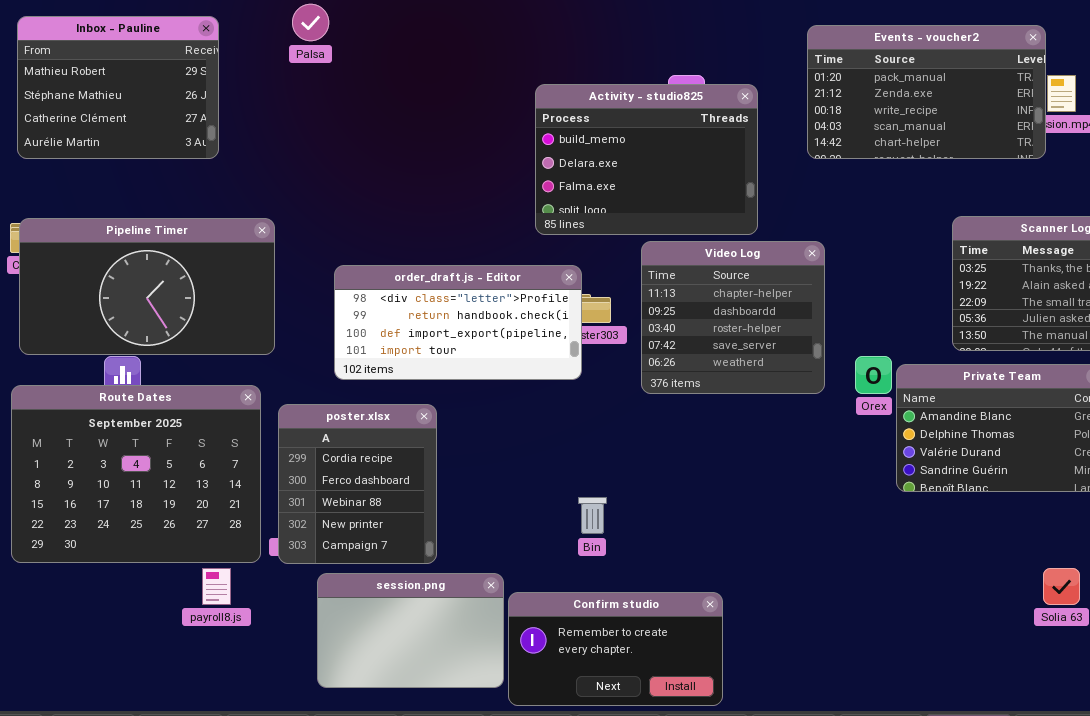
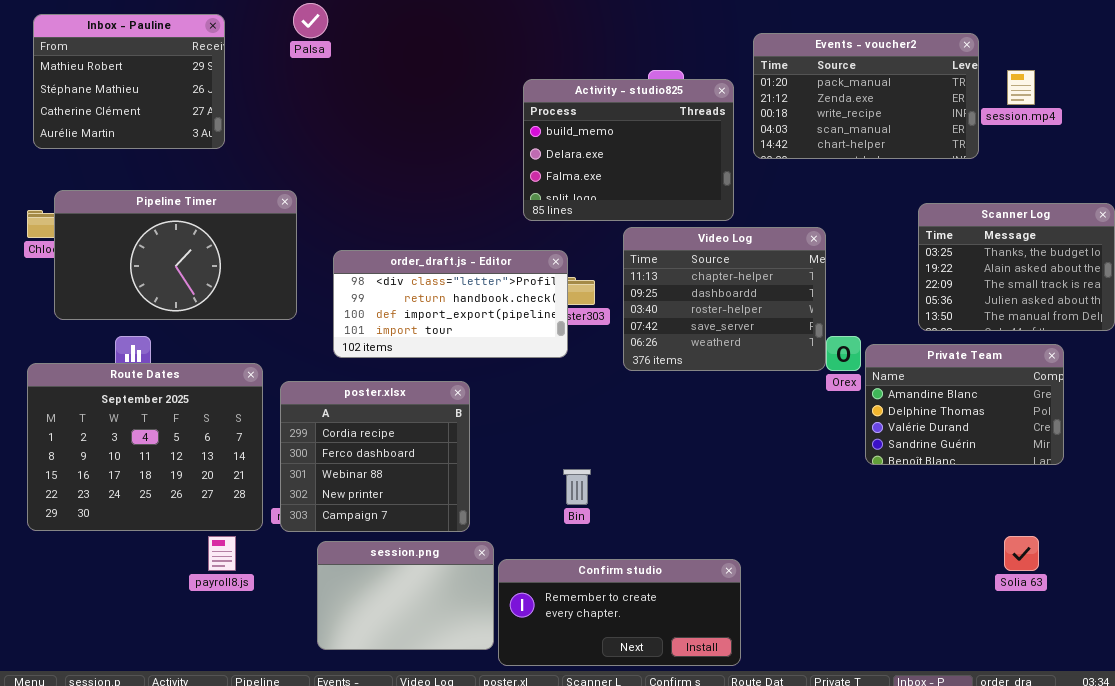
Events - voucher2: [807,25,1046,159] -> [753,33,979,159], moved
Pipeline Timer: [19,218,275,355] -> [54,190,297,320], moved
Video Log: [641,241,825,394] -> [623,227,826,371], resized
poster.xlsx: [278,404,437,564] -> [280,381,470,532], resized
Confirm studio: [508,592,723,706] -> [498,559,741,666], resized

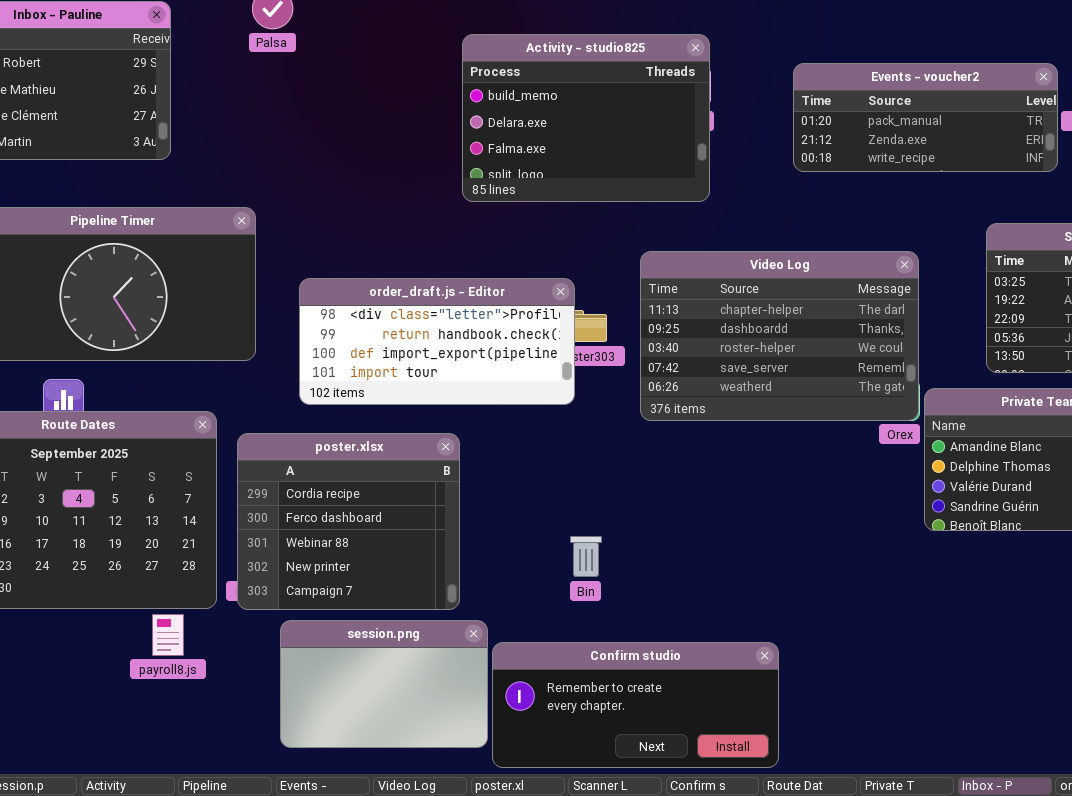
Events - voucher2: [753,33,979,159] -> [793,63,1058,172], resized
Activity - studio825: [523,79,734,221] -> [462,34,710,202], moved
Video Log: [623,227,826,371] -> [640,251,919,421], resized

